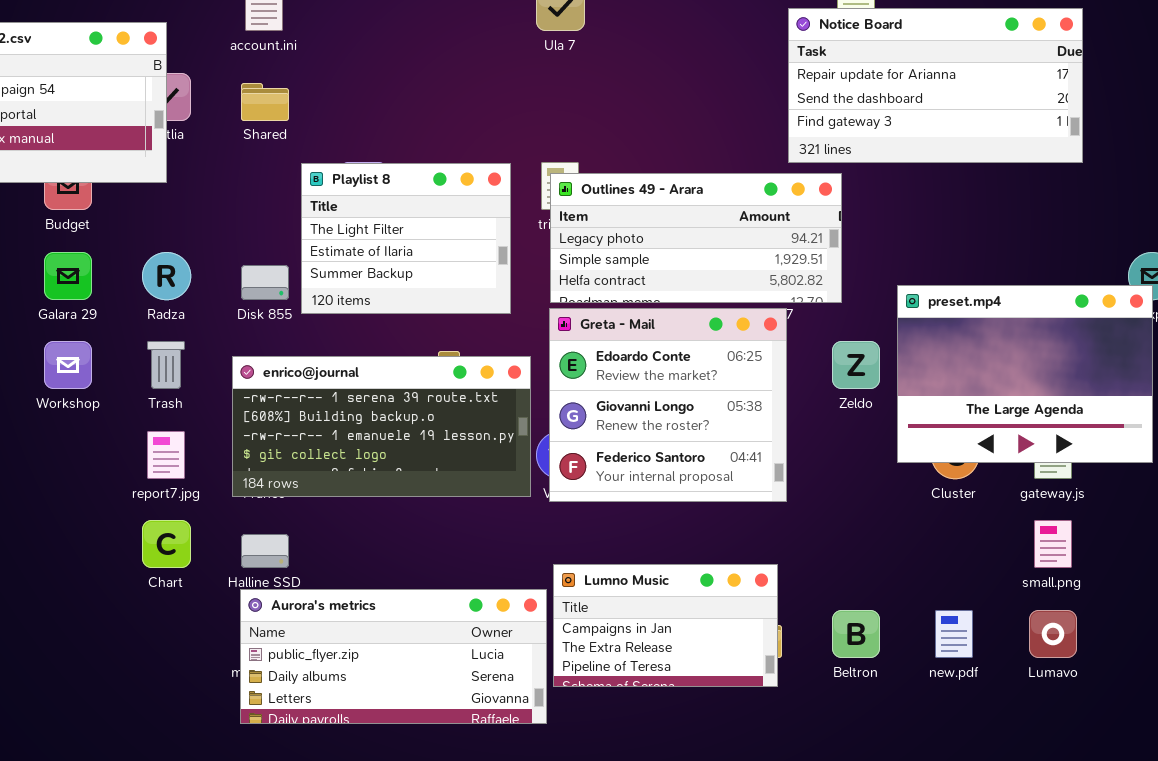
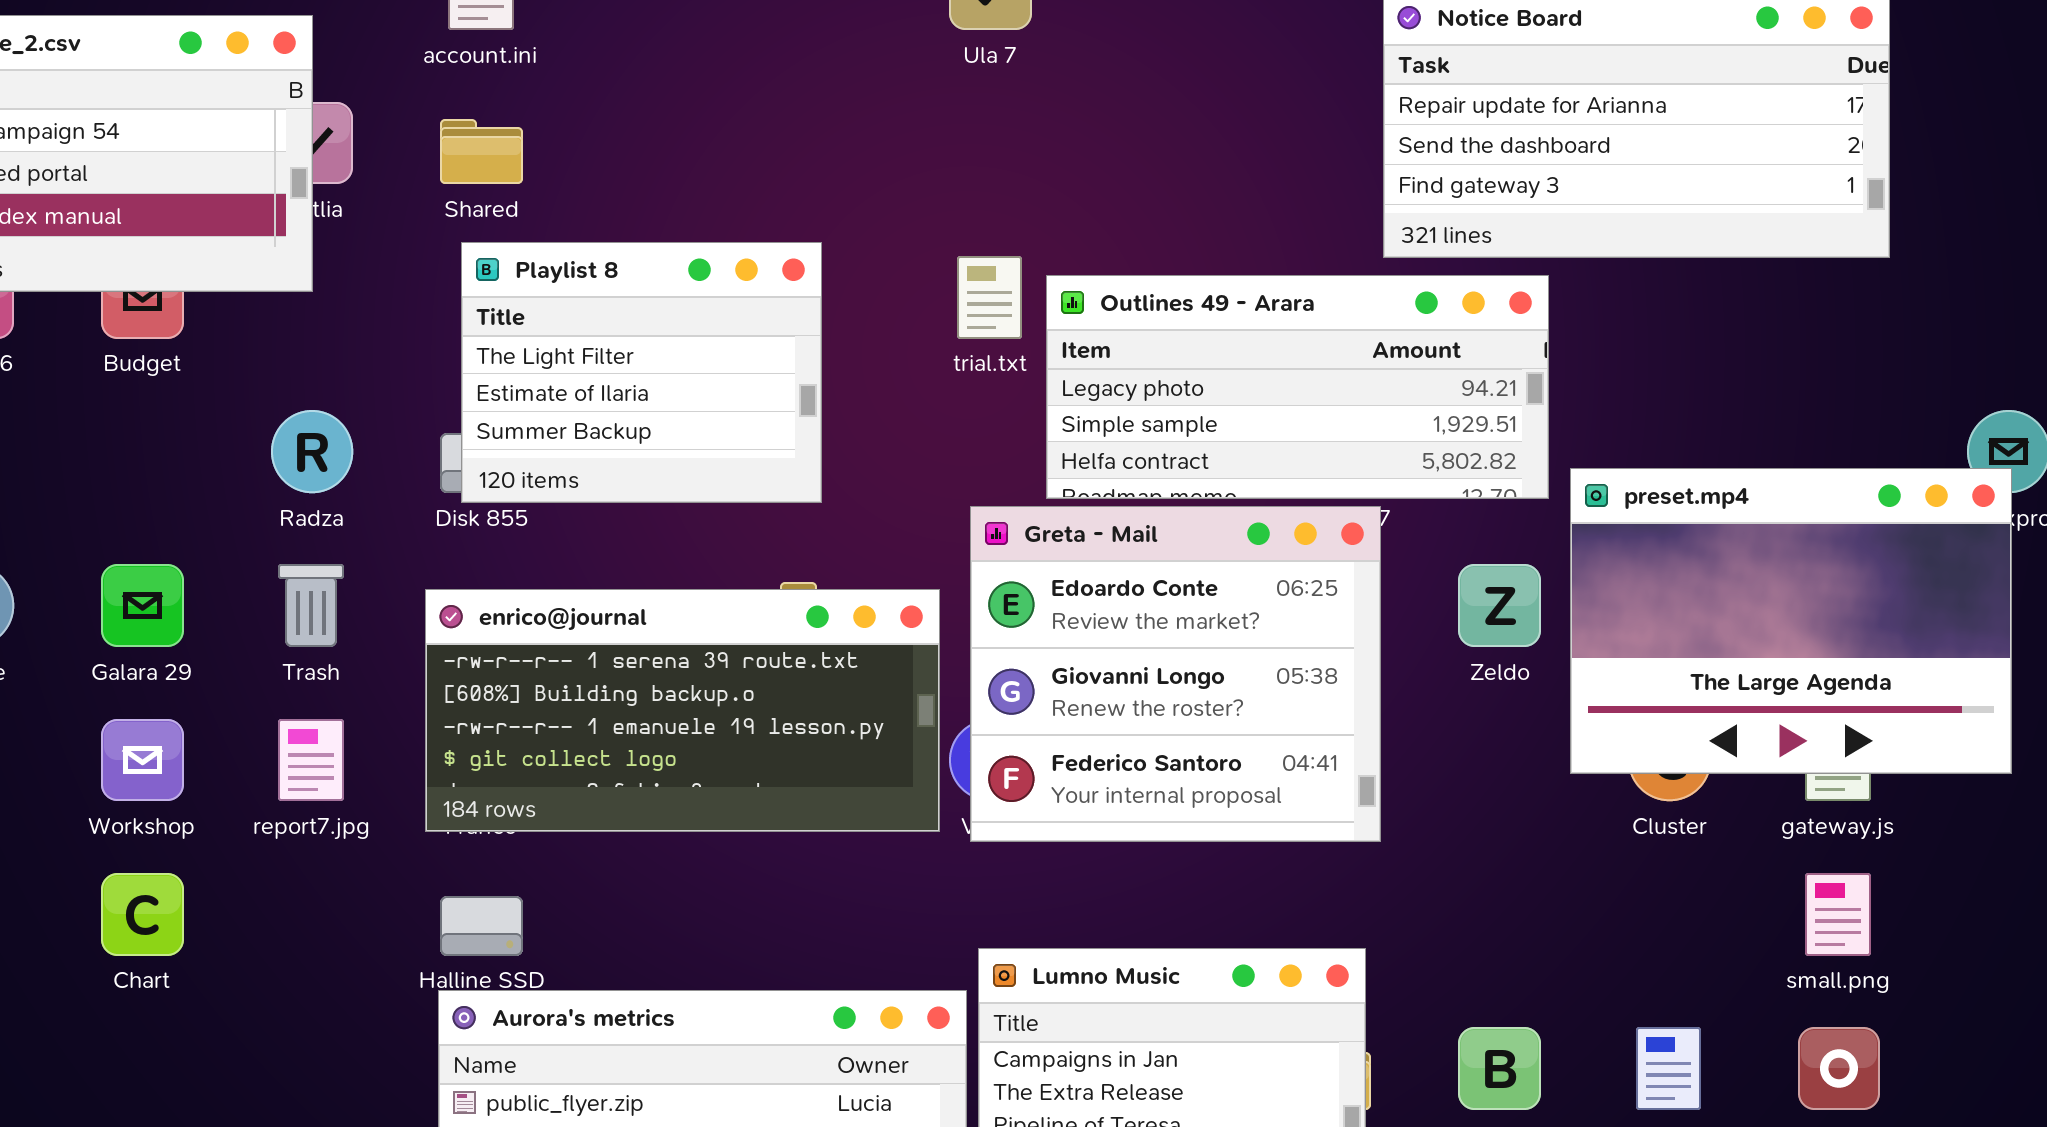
Playlist 8: [301,163,511,314] -> [461,242,822,503], moved
Outlines 49 - Arara: [550,173,842,303] -> [1046,275,1549,499], moved
Galara 29: [44,252,92,300] -> [101,564,184,647], moved
Workshop: [44,341,92,389] -> [101,719,184,801], moved
Chart: [142,520,191,568] -> [101,873,184,956], moved

